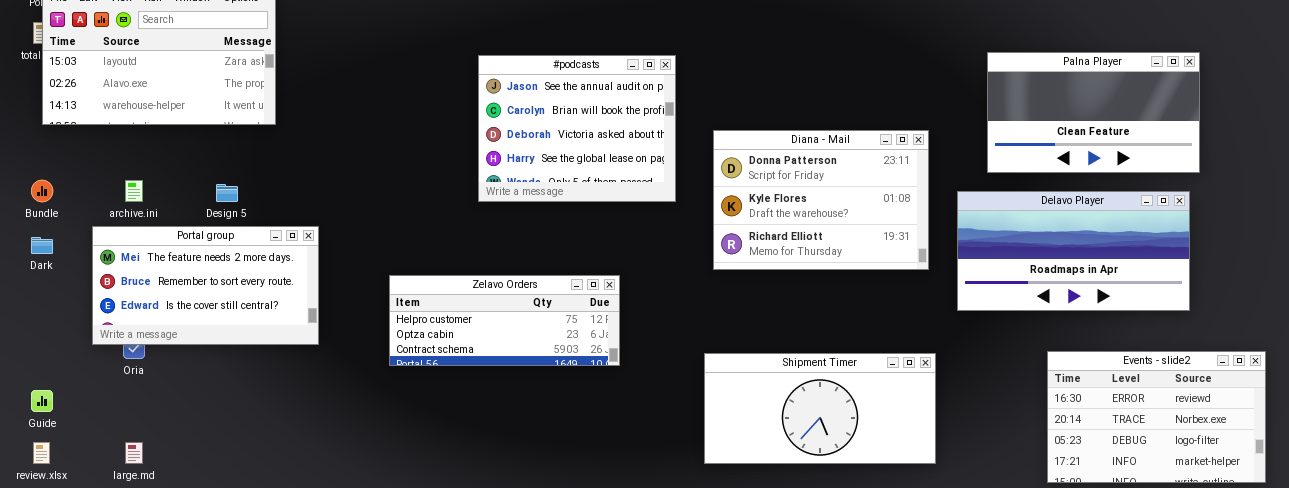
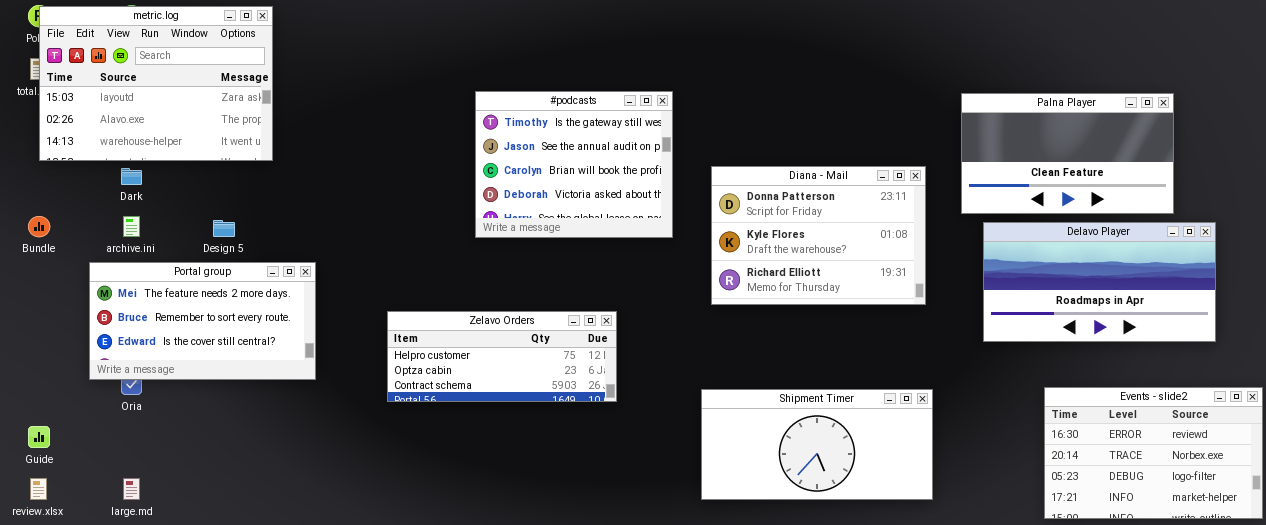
Palna Player: [987,52,1200,173] -> [961,93,1174,214], moved
#podcasts: [478,55,676,202] -> [475,91,673,238], scrolled up 1 row
Delavo Player: [957,191,1190,311] -> [983,222,1216,342], moved
Dark: [31,237,53,254] -> [121,168,142,185], moved

